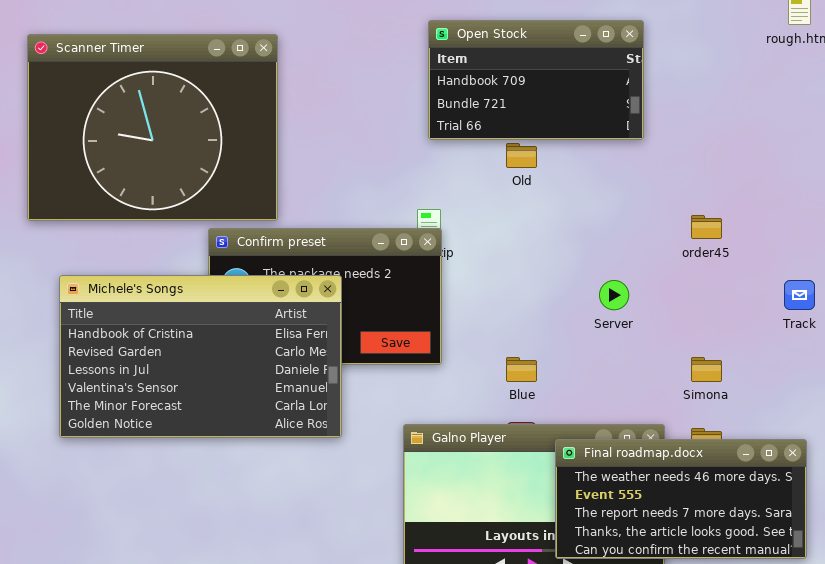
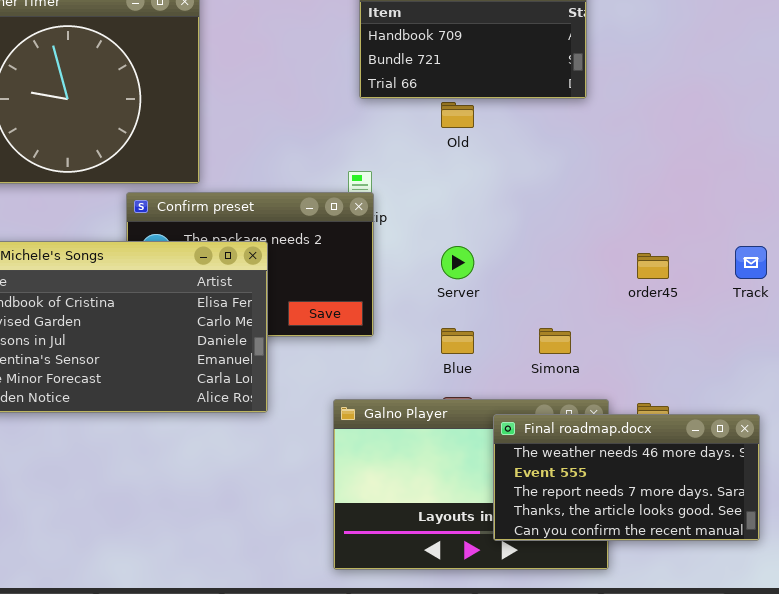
order45: [691,215,722,239] -> [637,253,669,279], moved
Server: [599,280,629,310] -> [441,246,474,279], moved
Simona: [691,357,722,382] -> [539,328,571,354], moved

